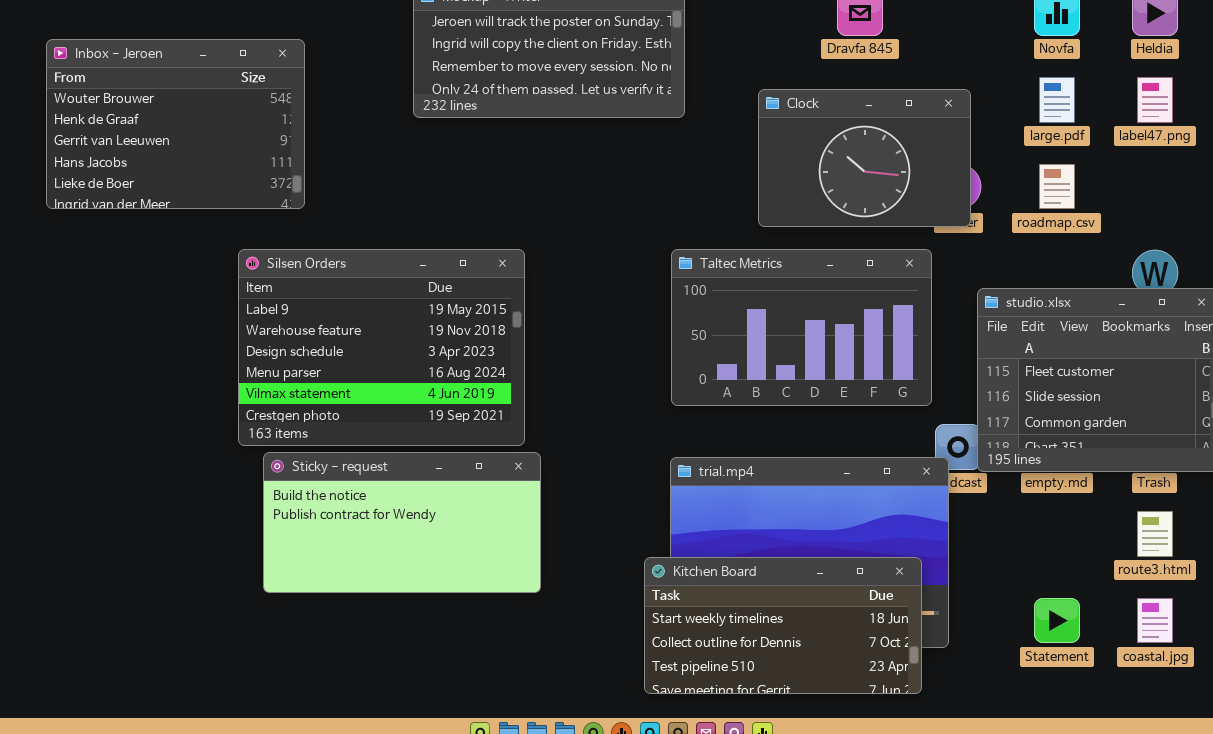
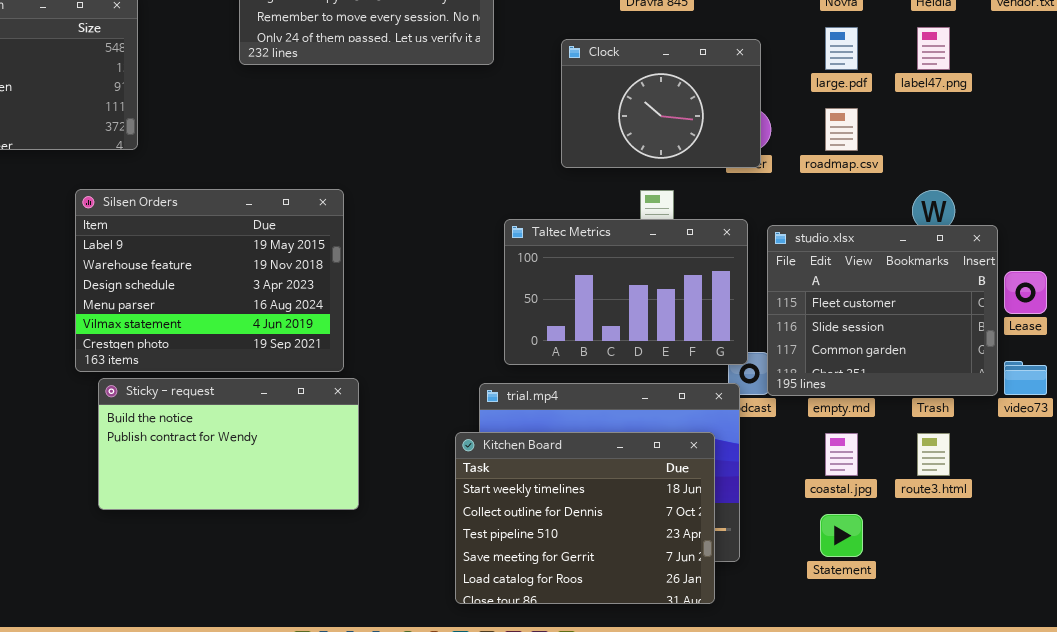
Taltec Metrics: [671,249,932,406] -> [504,219,748,365], moved
Kitchen Board: [644,557,922,694] -> [455,432,715,604], resized
coastal.jpg: [1137,598,1173,643] -> [825,433,858,476], moved

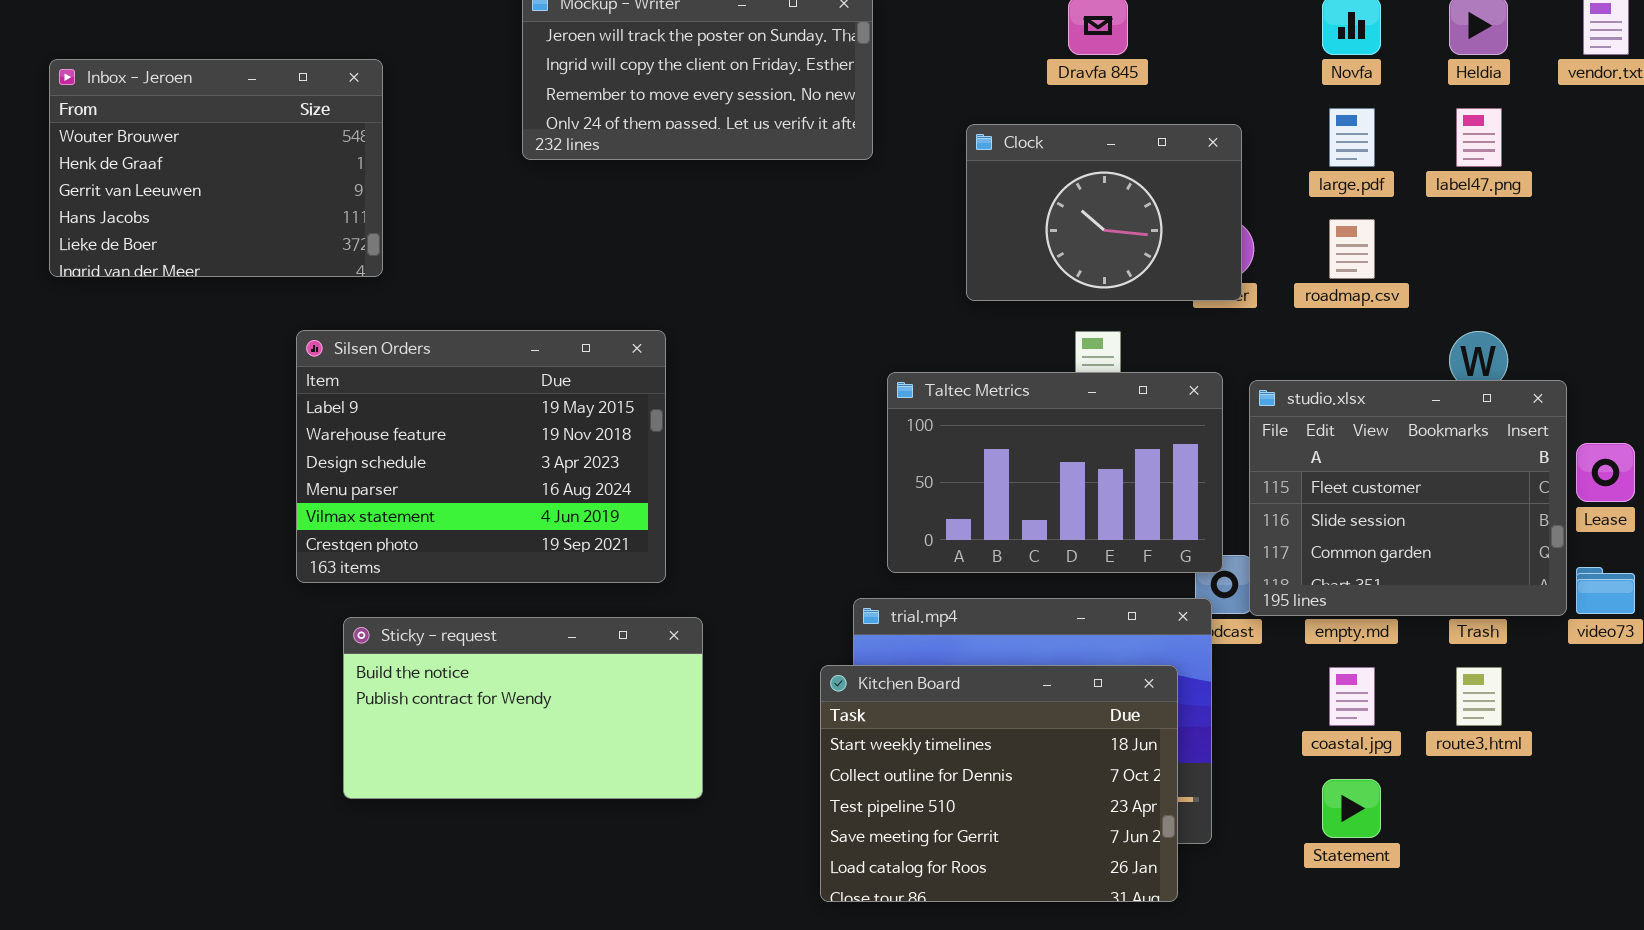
Sticky - request: [98,378,359,510] -> [343,617,703,799], moved

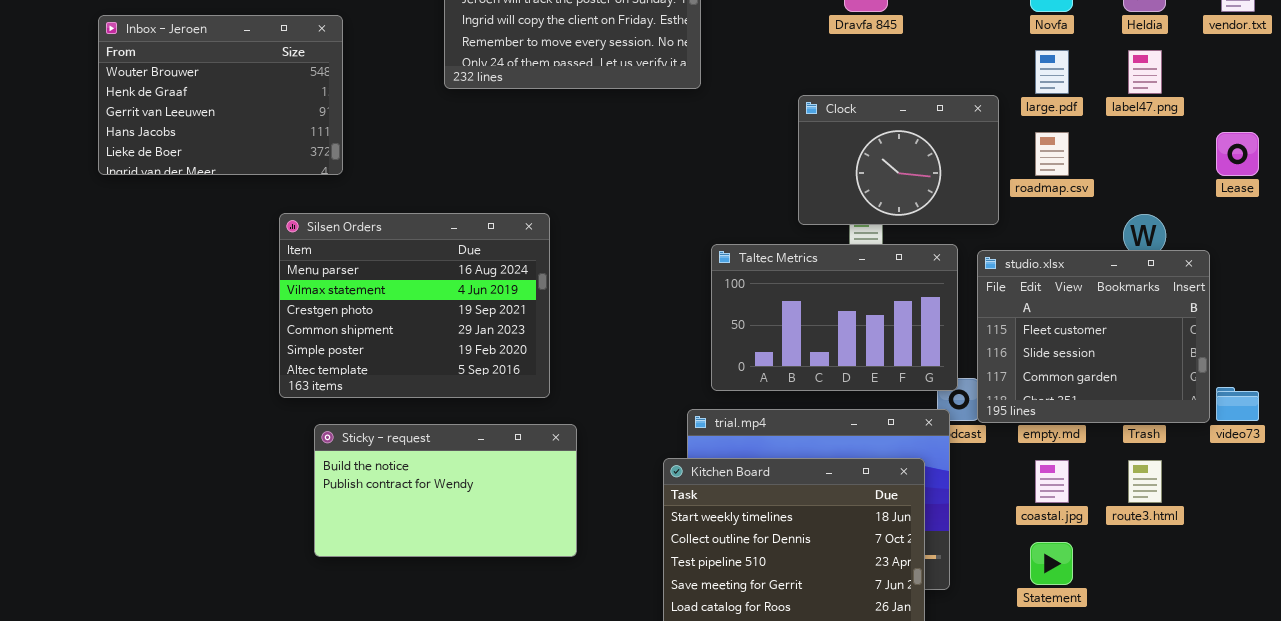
Clock: [966,124,1242,301] -> [798,95,999,225], moved
Silsen Orders: [296,330,666,583] -> [279,213,550,398], scrolled down 3 rows
Lease: [1576,443,1635,502] -> [1216,132,1259,176], moved

